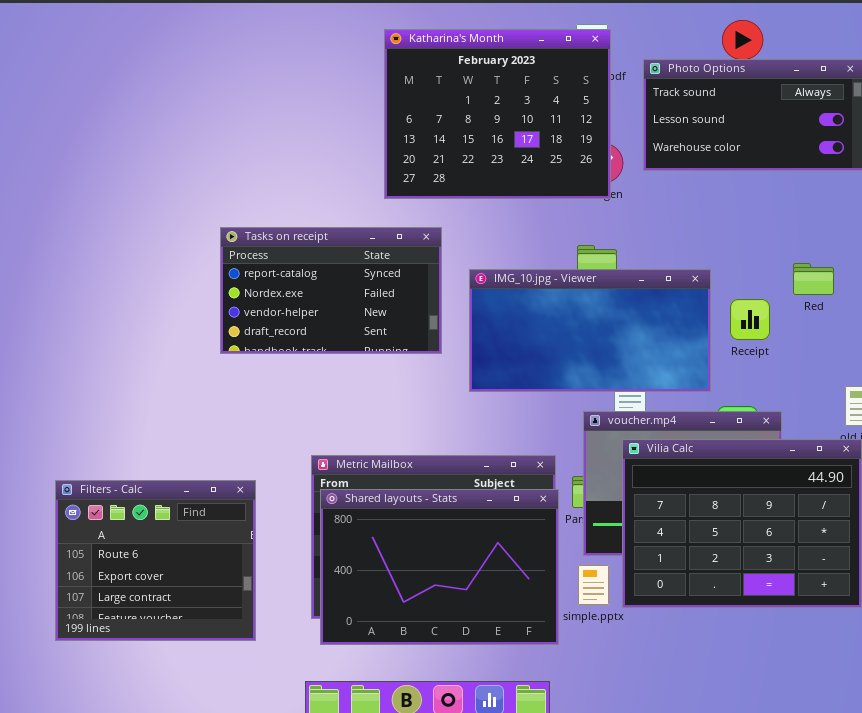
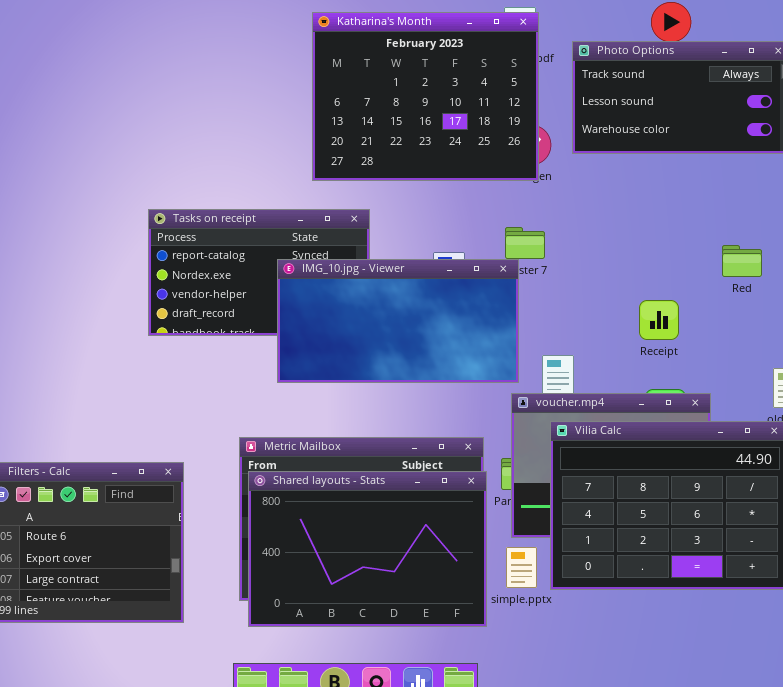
IMG_10.jpg - Viewer: [469,269,711,392] -> [277,259,519,383], moved
Receipt: [730,299,770,340] -> [639,300,679,340], moved

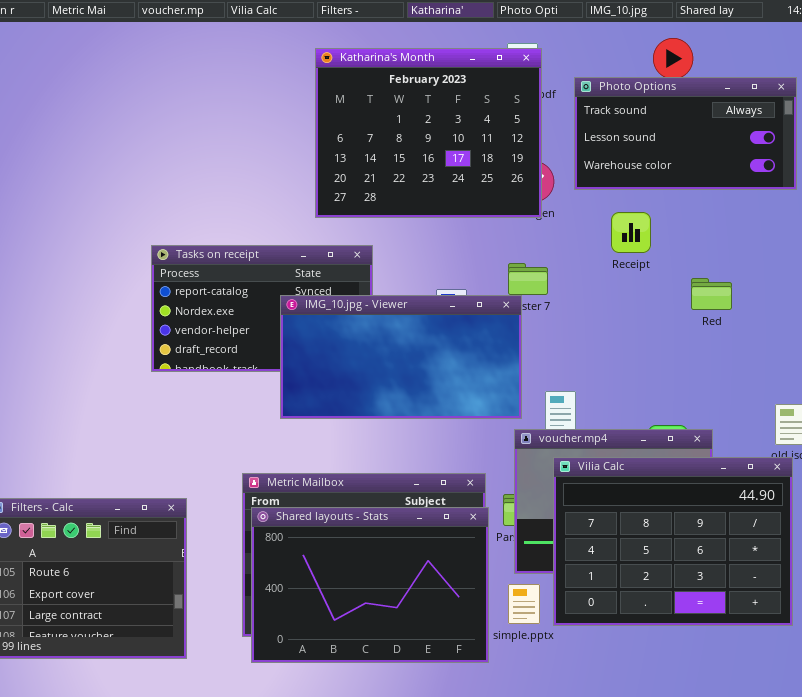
Red: [722,245,762,277] -> [691,278,732,310], moved
Receipt: [639,300,679,340] -> [611,212,651,253], moved

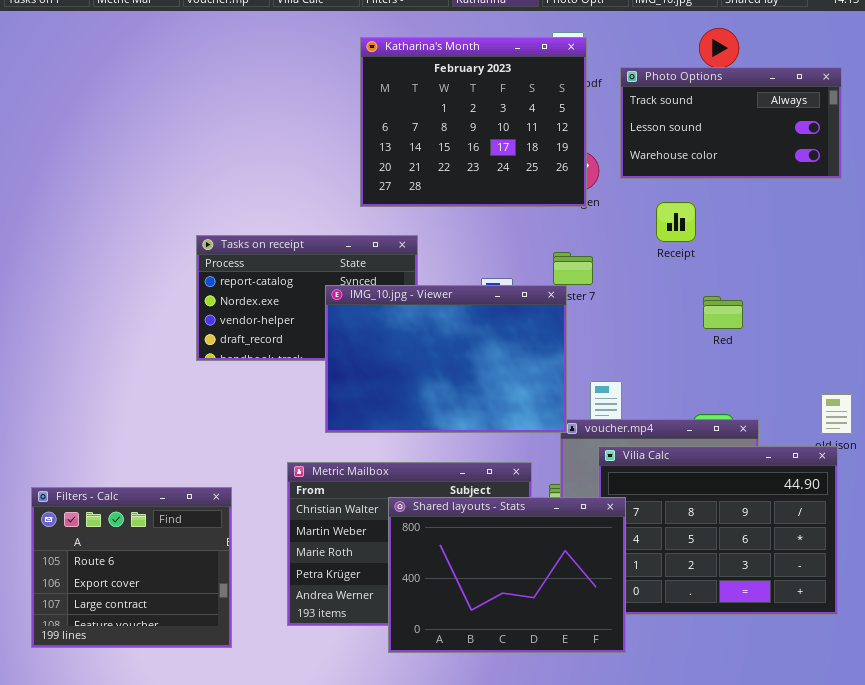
Red: [691,278,732,310] -> [703,296,743,329], moved
IMG_10.jpg - Viewer: [280,295,522,419] -> [325,285,567,433], resized
Shared layouts - Stats: [251,507,489,663] -> [388,497,626,653], moved

